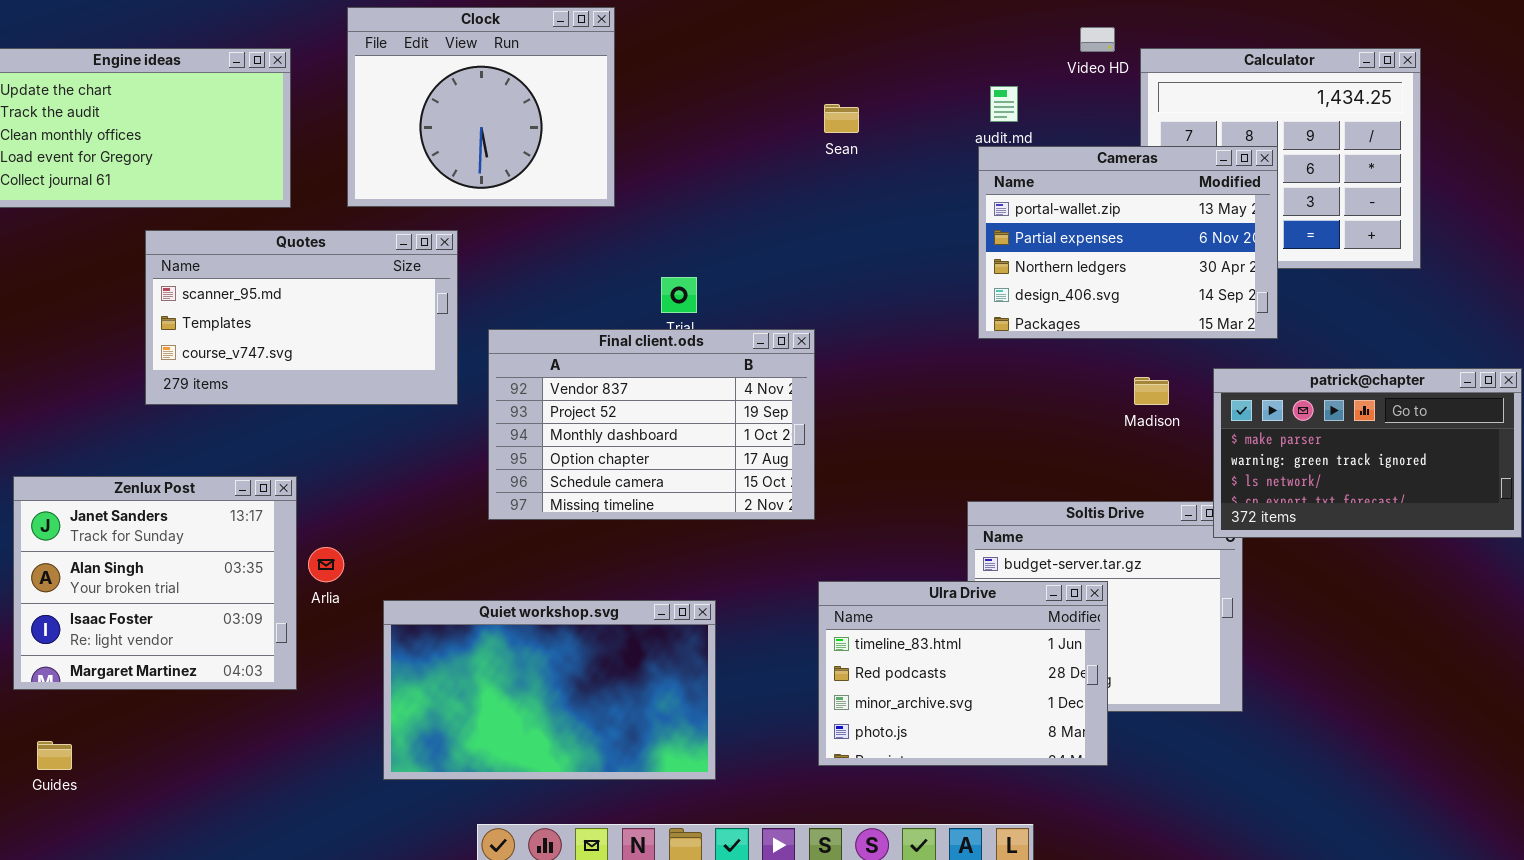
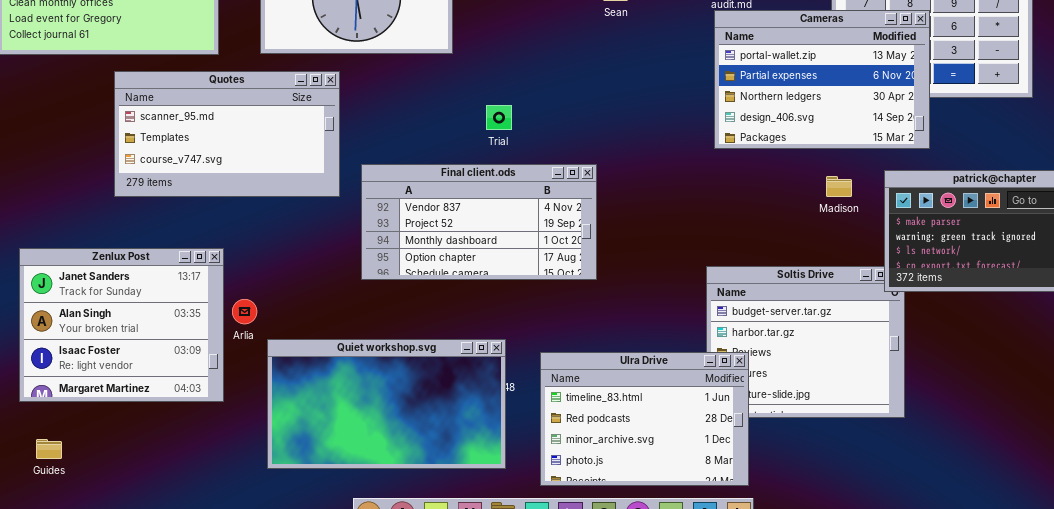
Final client.ods: [488,329,815,520] -> [361,164,597,280], resized
Ulra Drive: [818,581,1108,766] -> [540,352,749,486], moved
Quiet workshop.svg: [383,600,716,780] -> [267,339,506,469], moved

